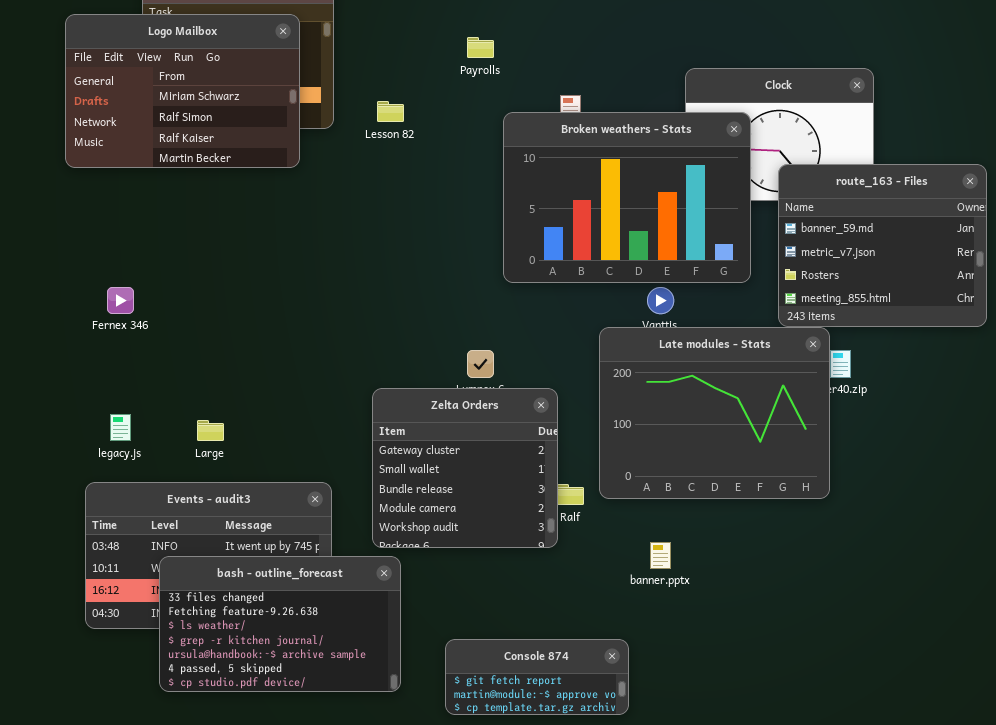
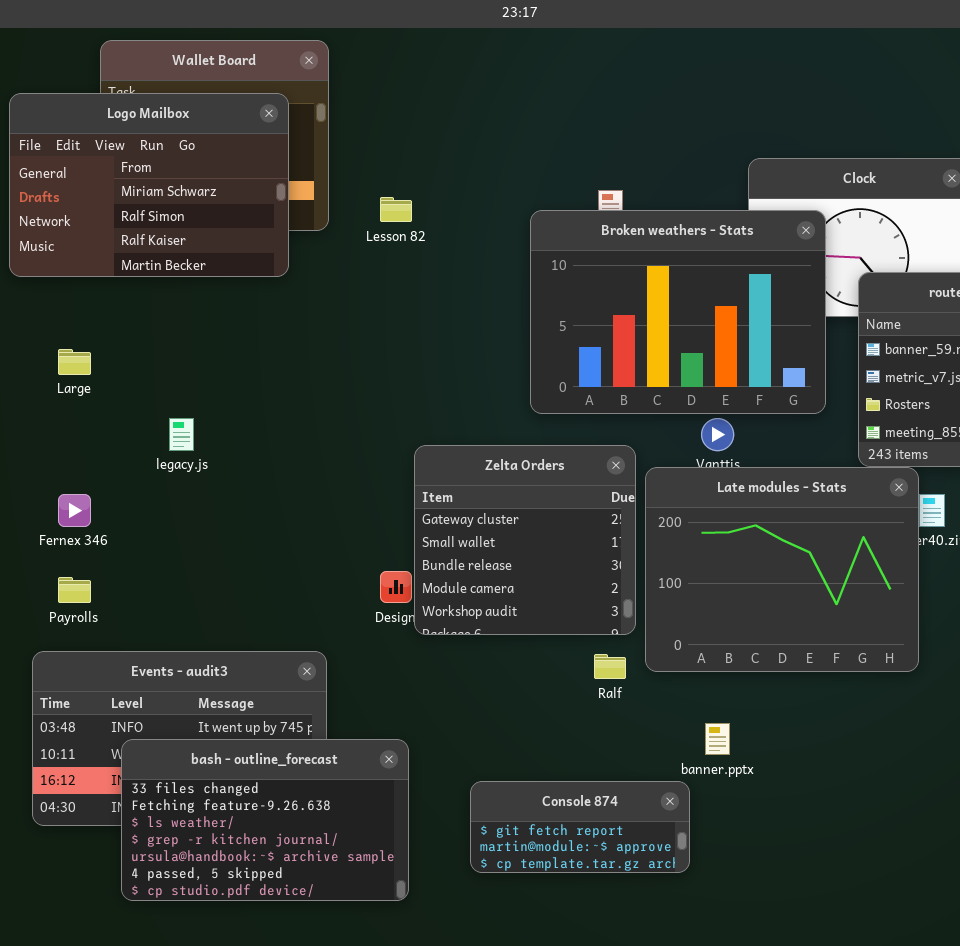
Payrolls: [467,37,494,58] -> [58,577,91,603], moved
Fernex 346: [107,287,134,314] -> [58,494,91,527], moved
Zelta Orders: [372,388,558,548] -> [414,445,636,635], moved
legacy.js: [110,414,131,441] -> [169,418,194,451], moved
Large: [197,420,224,441] -> [58,349,91,375], moved
Console 874: [445,639,629,715] -> [470,781,690,873], moved

